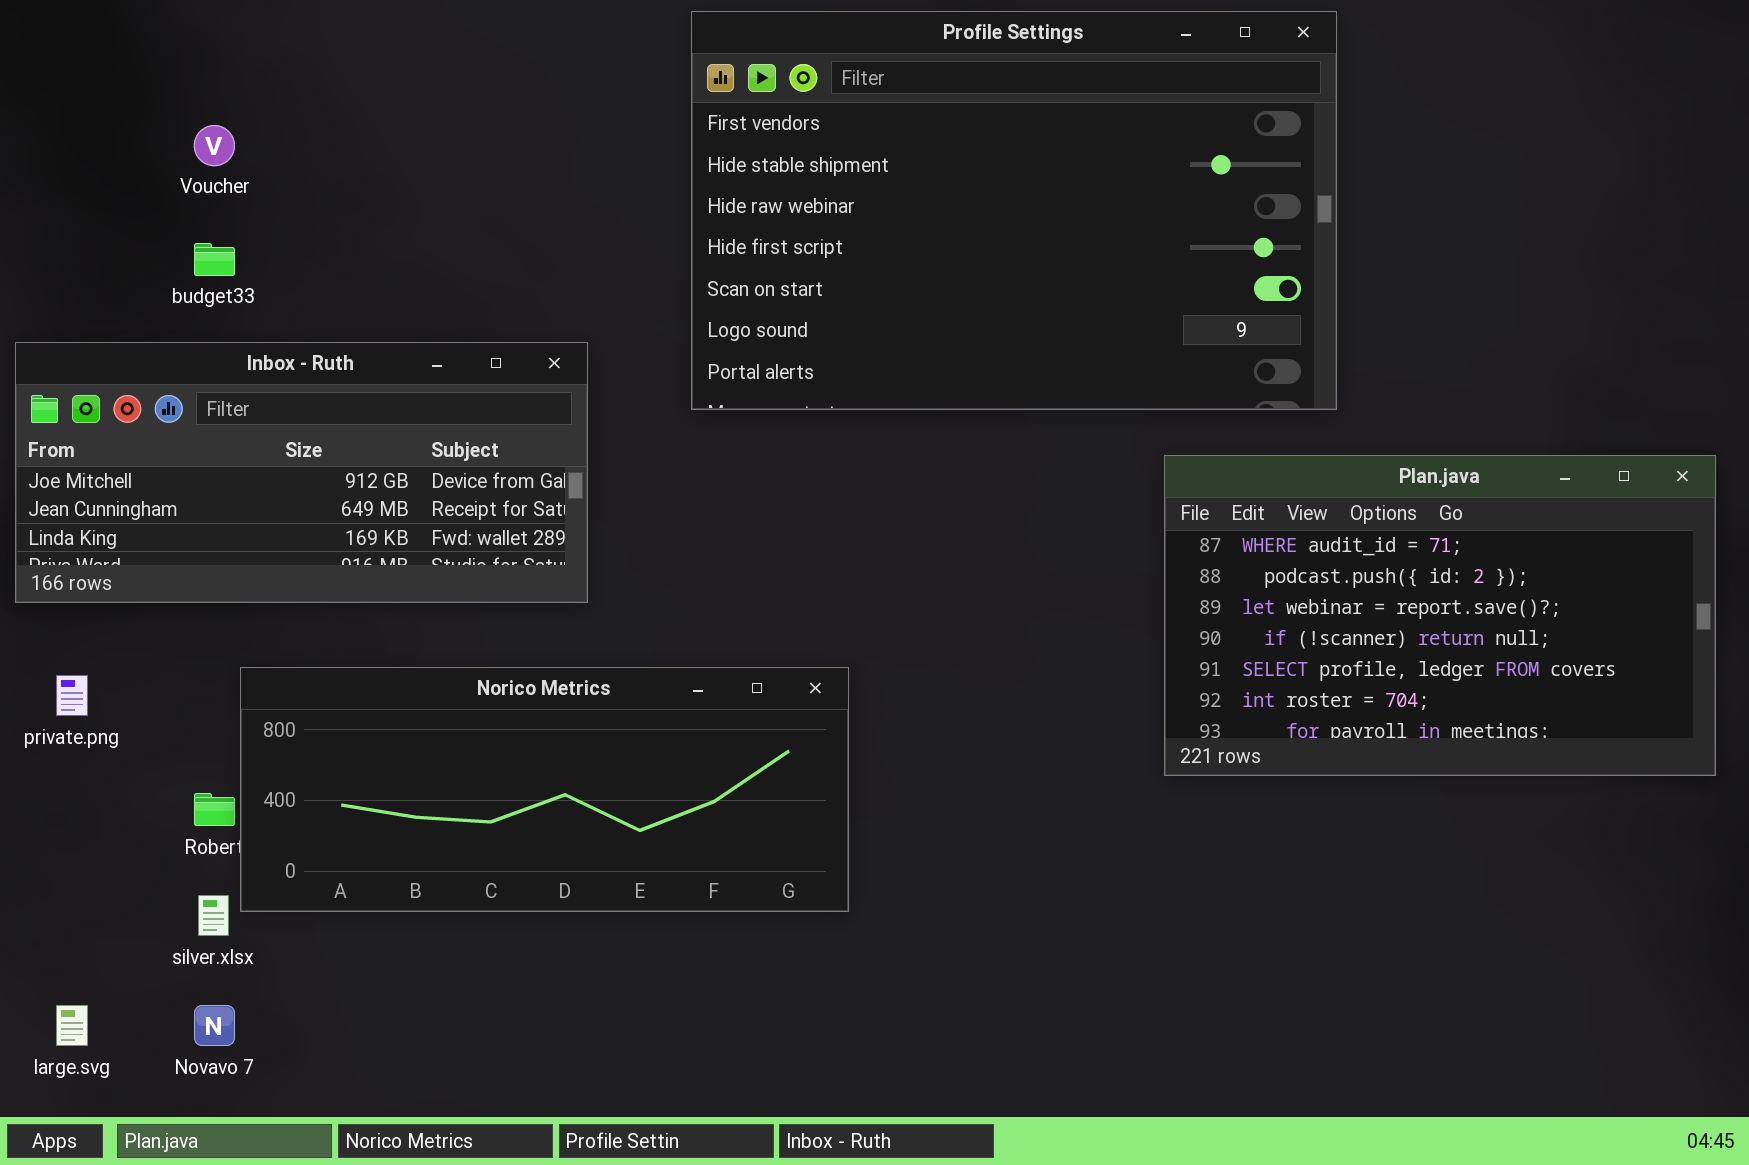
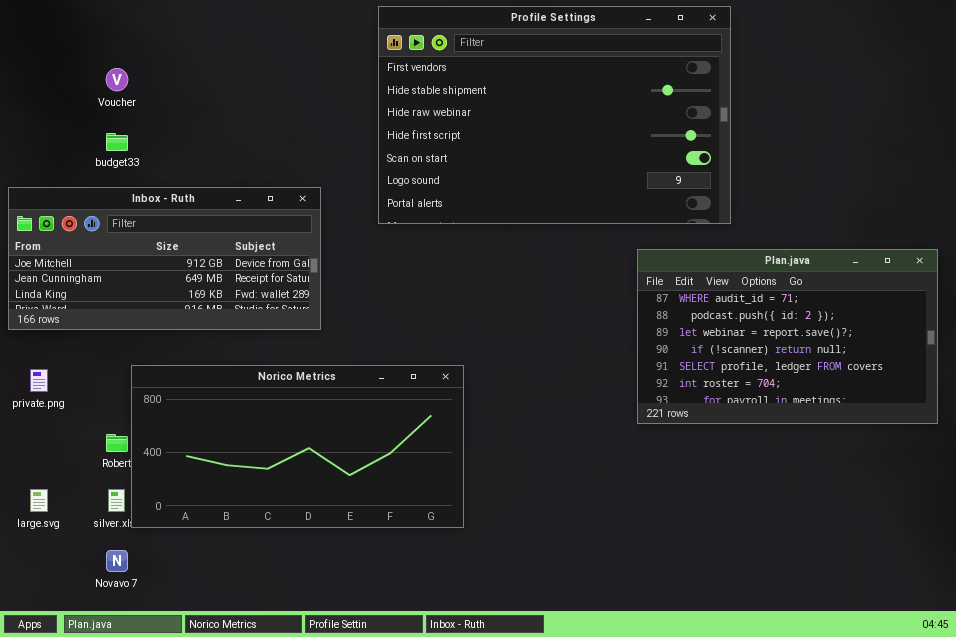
Norico Metrics: [240,667,849,912] -> [131,365,464,528], resized
large.svg: [56,1005,88,1046] -> [30,489,48,512], moved

